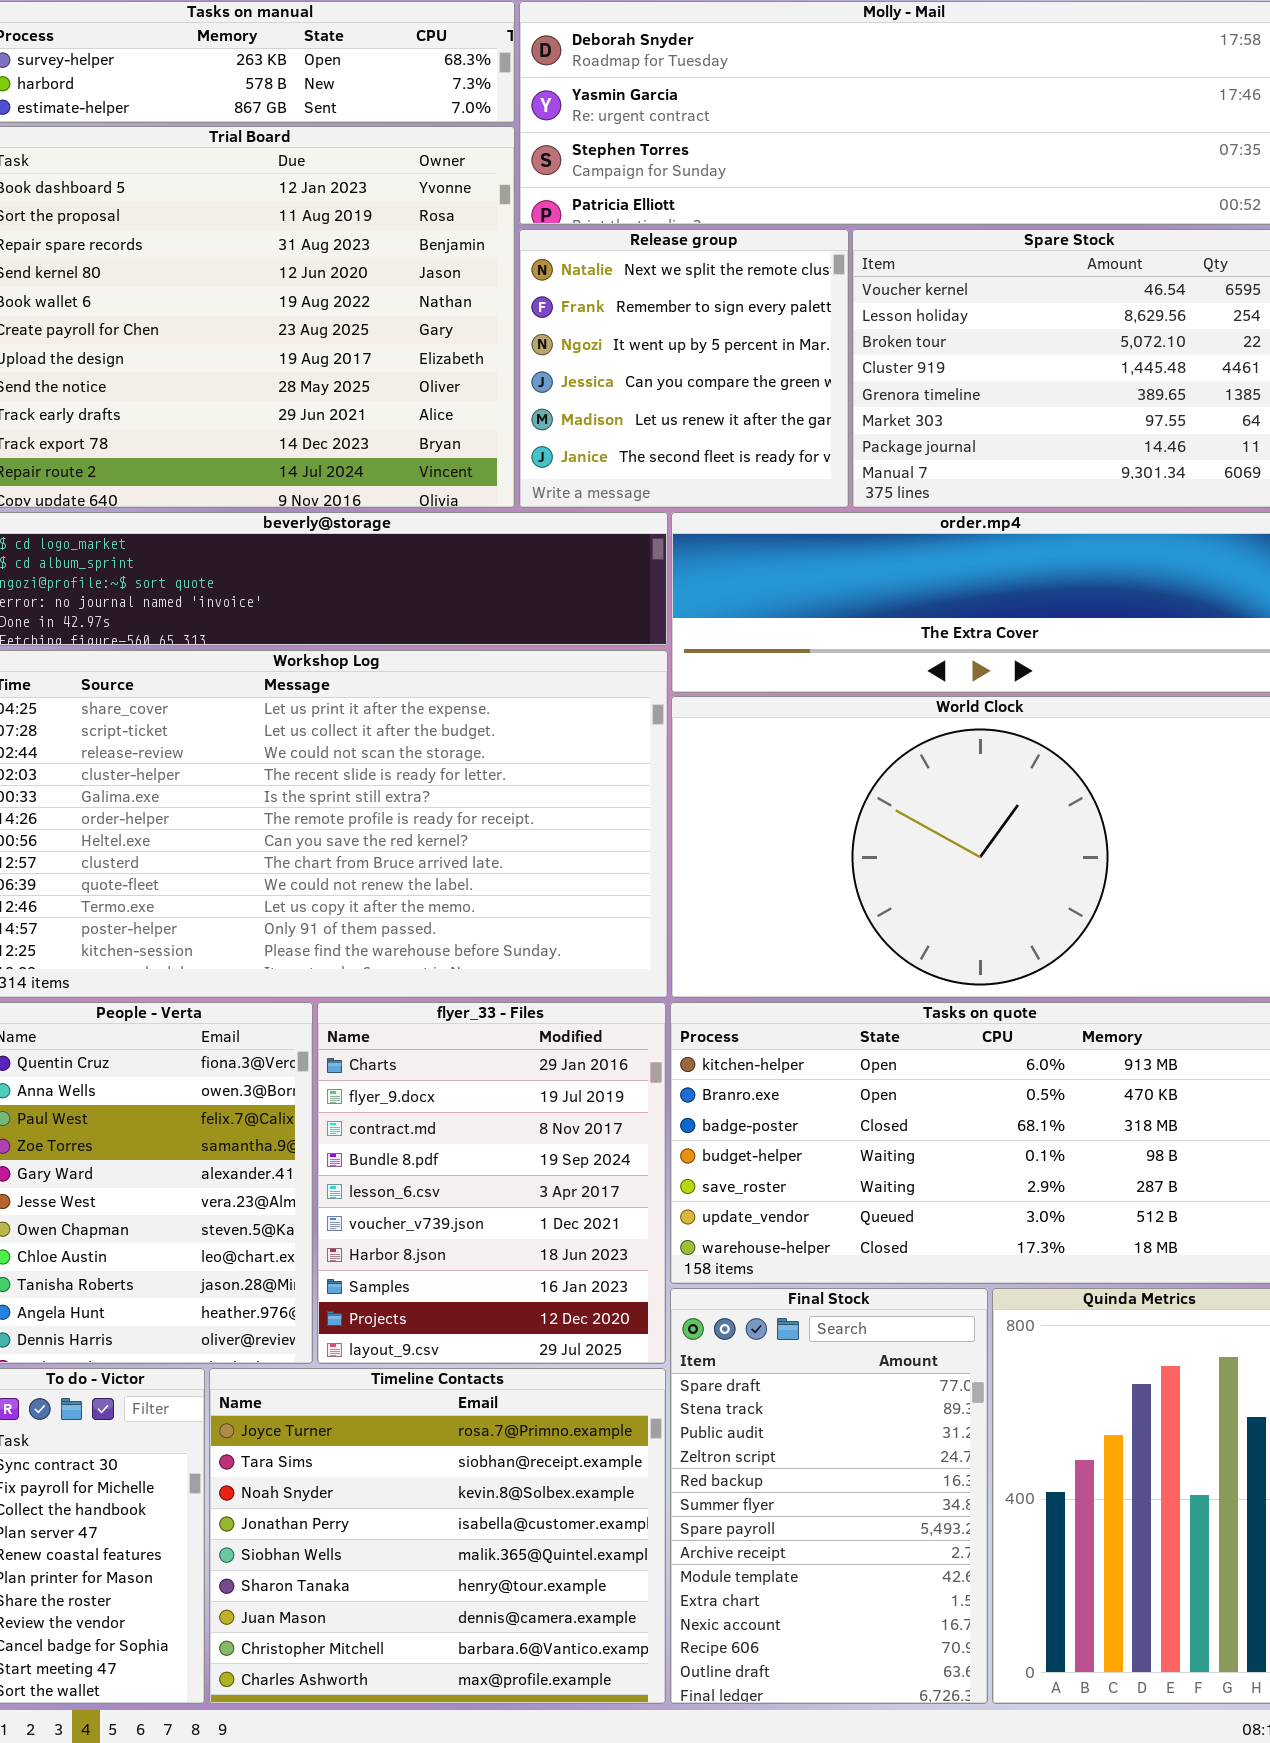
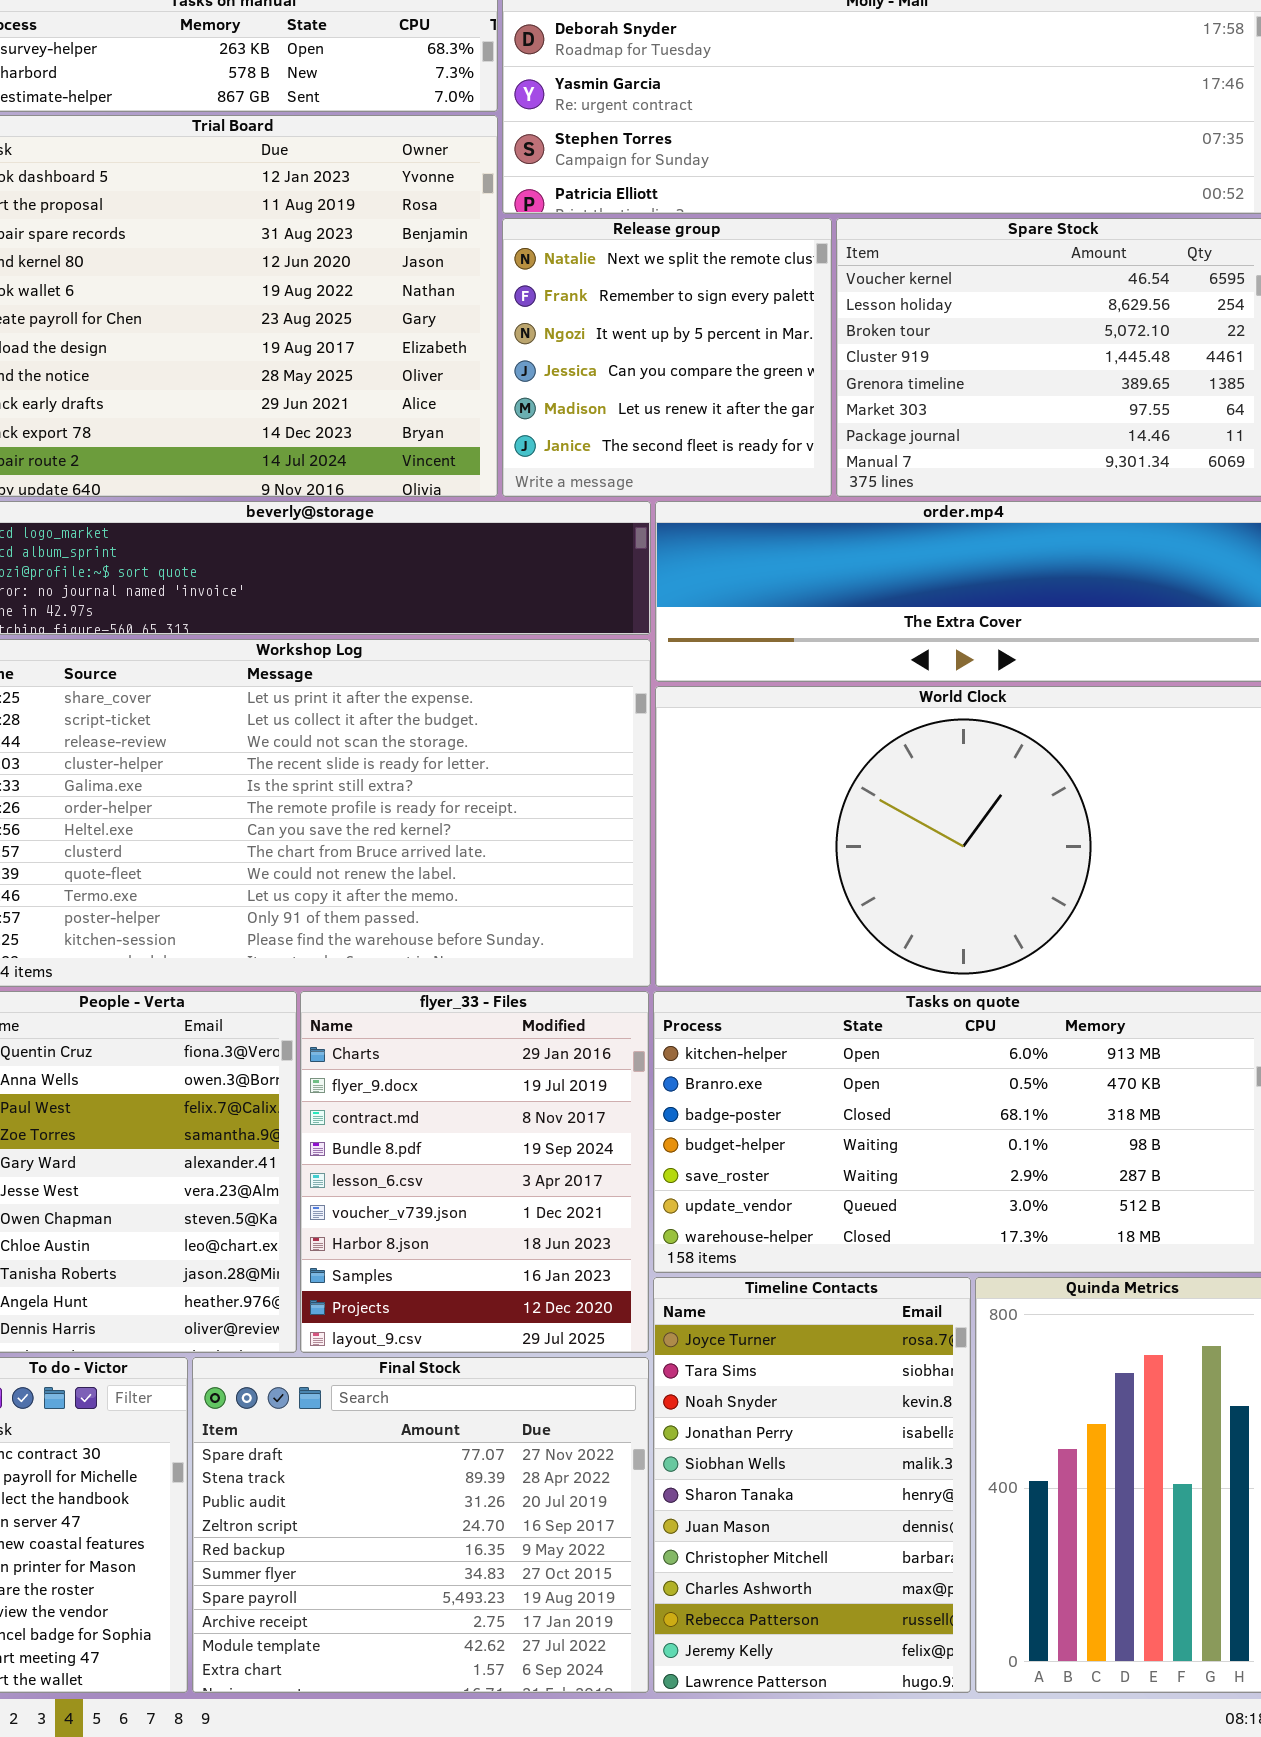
Final Stock: [670,1288,988,1704] -> [192,1357,649,1693], moved, resized
Timeline Contacts: [209,1368,666,1704] -> [653,1277,971,1693], moved, resized

